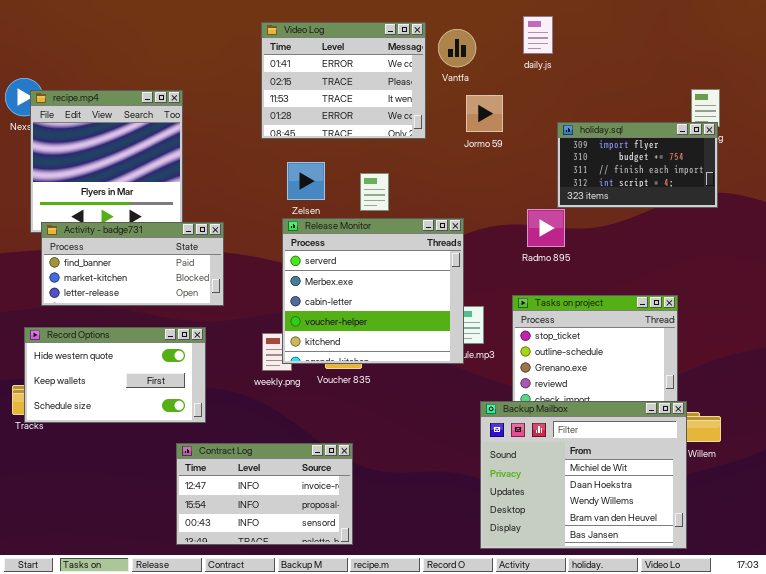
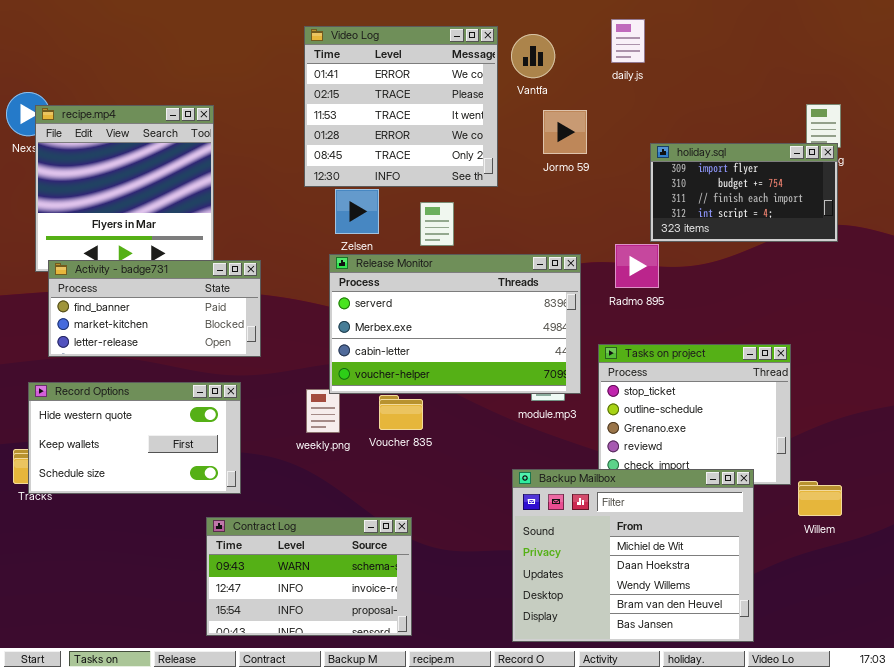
Video Log: [261,22,426,139] -> [304,26,498,187], resized
Release Monitor: [282,218,464,364] -> [329,254,581,394], resized
Backup Mailbox: [480,401,687,549] -> [512,469,754,642], moved
Contract Log: [176,443,353,545] -> [206,517,412,636], scrolled up 1 row

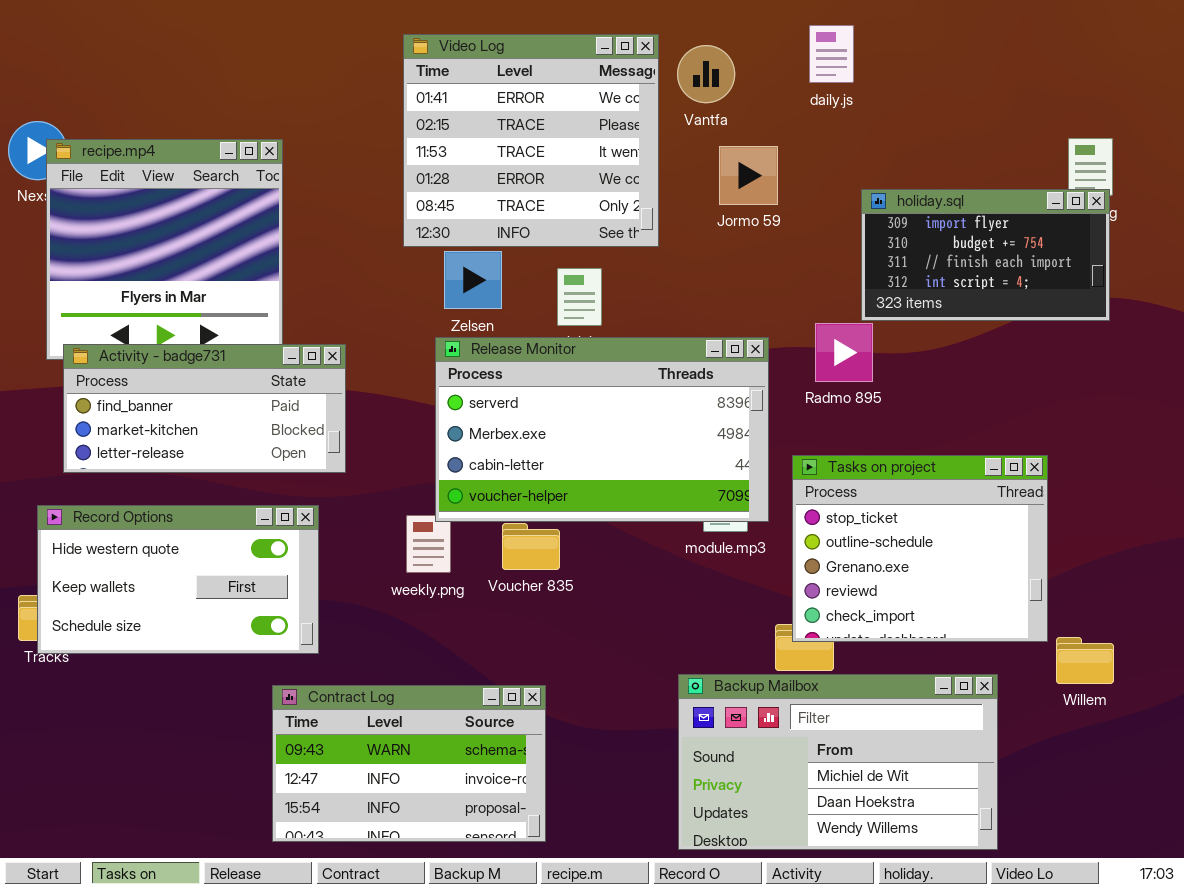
Backup Mailbox: [512,469,754,642] -> [678,674,998,850], resized

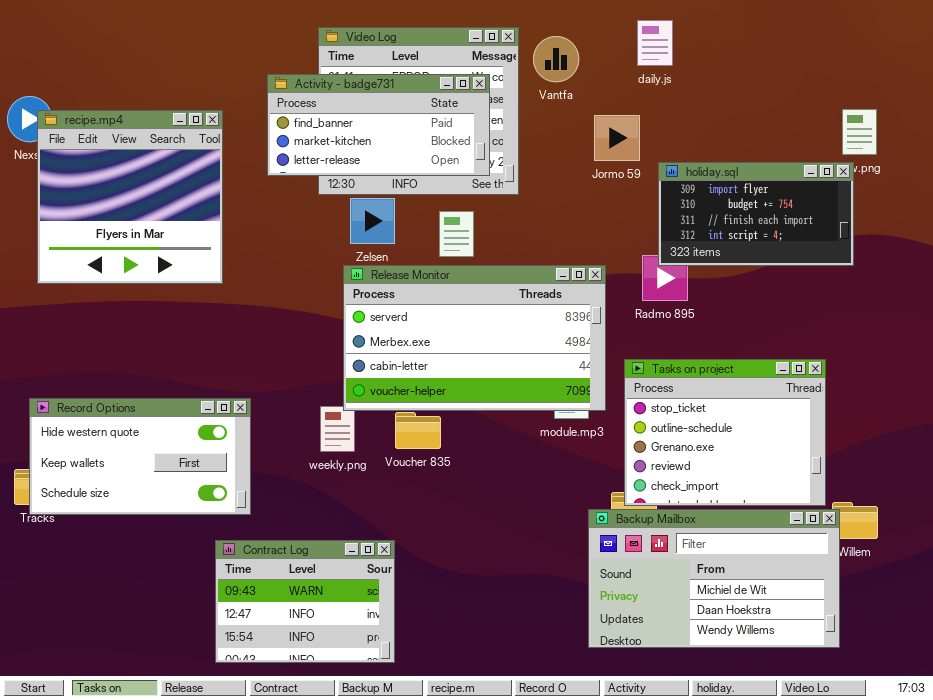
Jormo 59: [719,146,778,205] -> [594,115,640,161], moved
holiday.sql: [861,189,1110,321] -> [658,162,854,266], moved
Activity - badge731: [63,344,346,473] -> [267,74,490,176], moved
Backup Mailbox: [678,674,998,850] -> [588,509,840,648], moved
Contract Log: [272,685,546,842] -> [215,540,395,663], resized

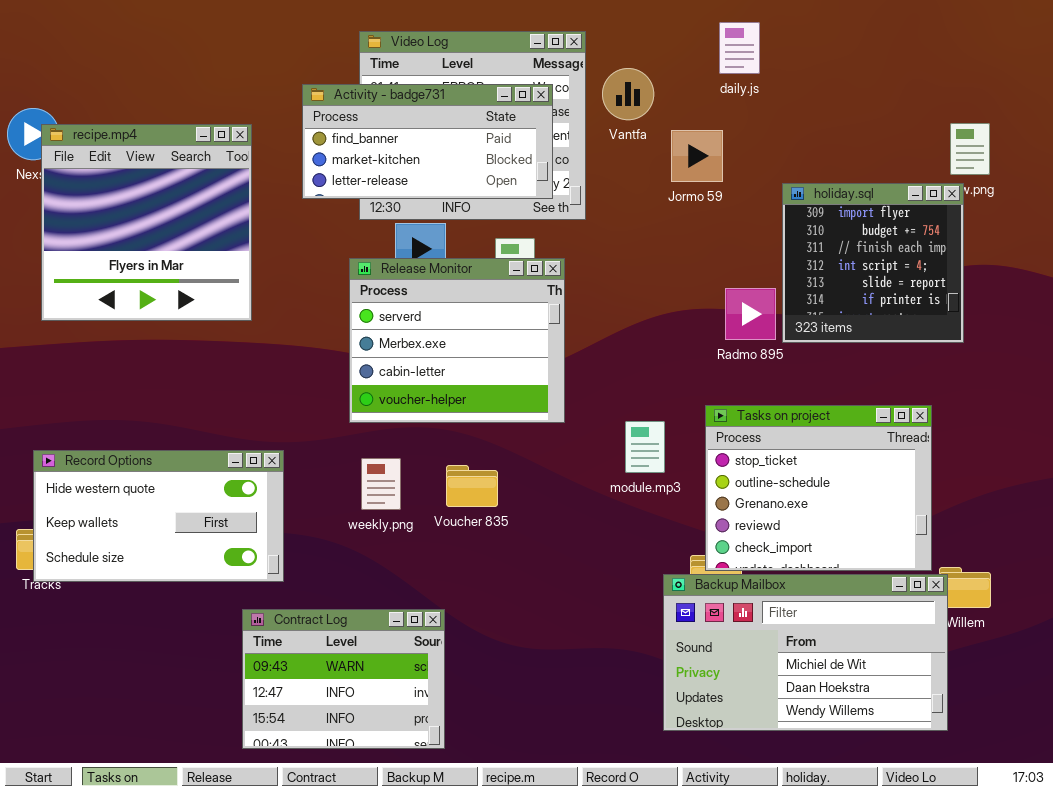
Vantfa: [533,36,579,82] -> [602,68,654,120], moved
holiday.sql: [658,162,854,266] -> [782,183,964,343], resized
Release Monitor: [343,265,606,411] -> [349,258,565,423], moved, resized

